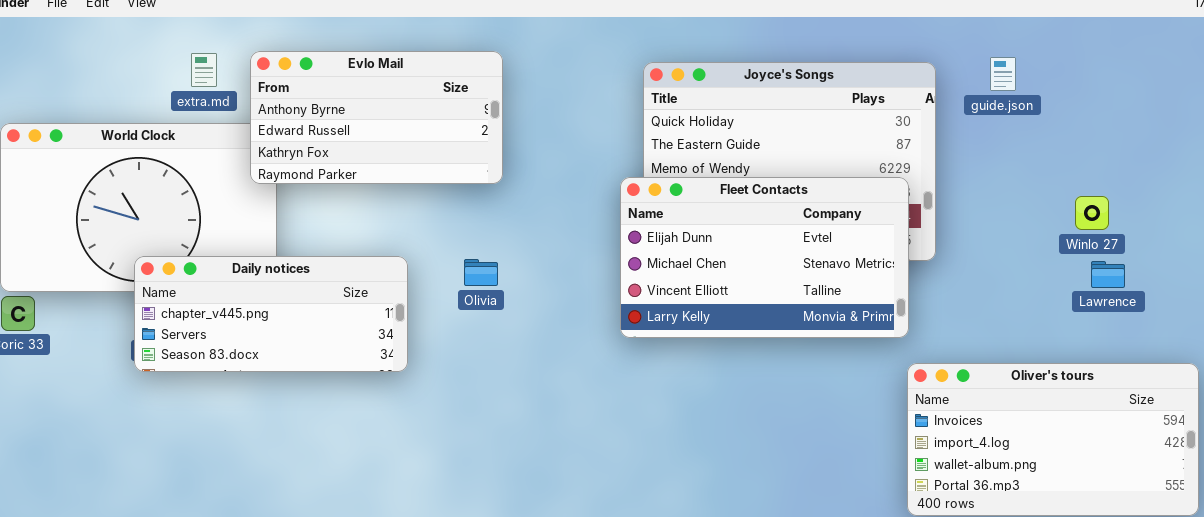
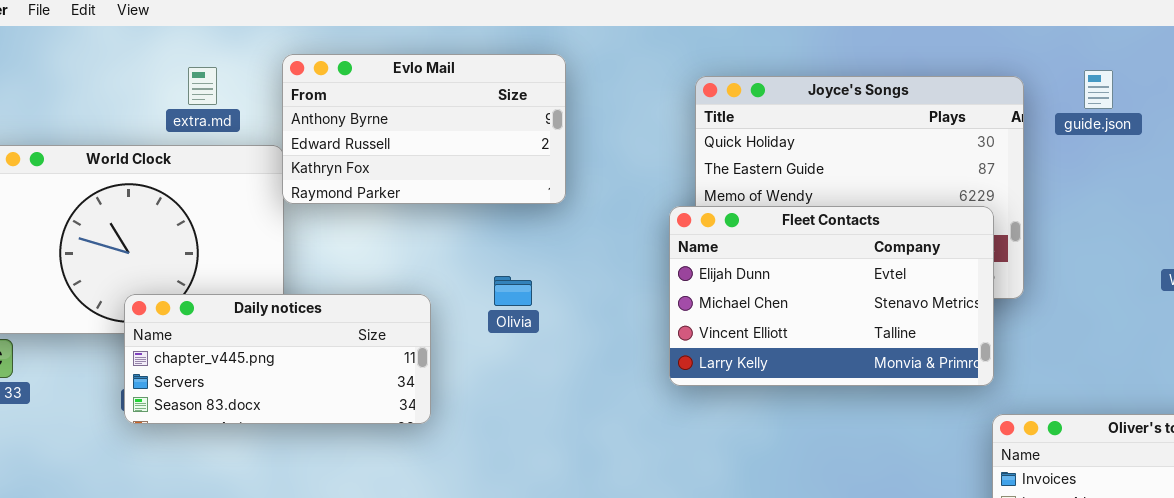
Evlo Mail: [250,51,503,184] -> [282,54,566,204], moved
Olivia: [464,259,498,286] -> [494,276,532,306], moved

